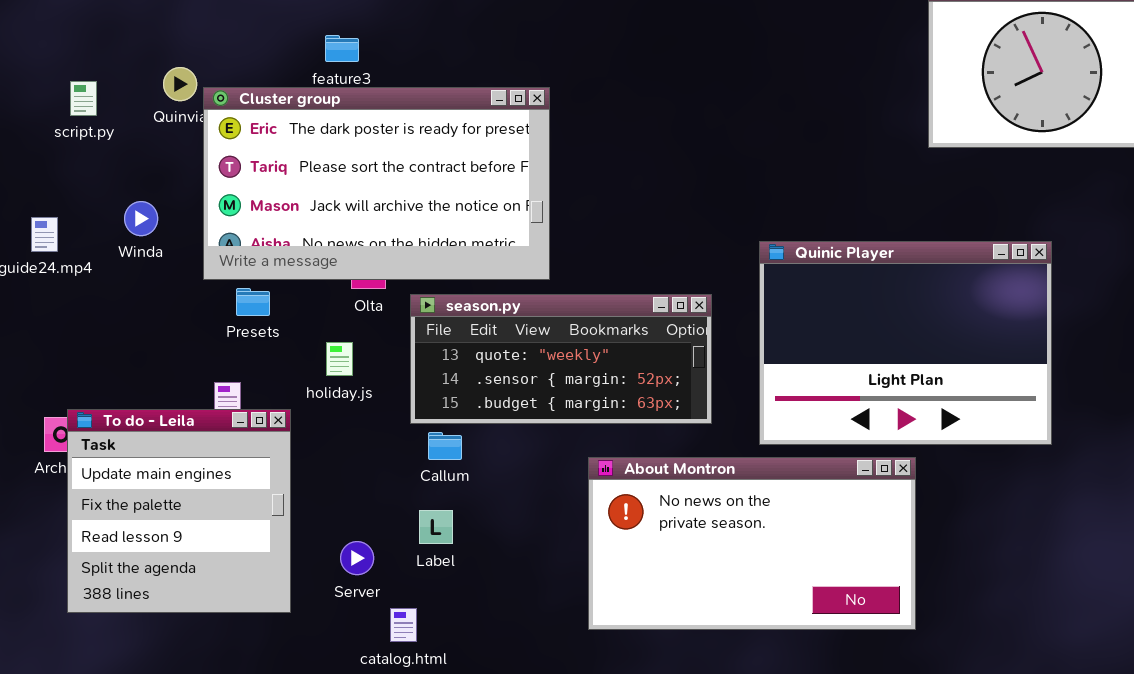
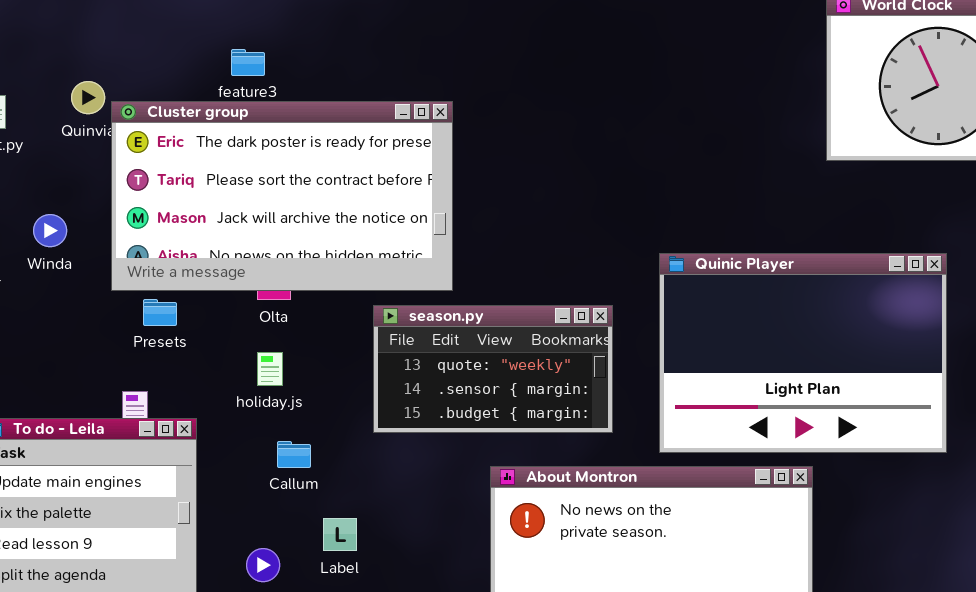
season.py: [410,294,712,424] -> [373,305,613,433], resized
holiday.js: [326,342,353,376] -> [257,352,283,386], moved
Callum: [428,432,462,460] -> [277,441,311,468], moved

